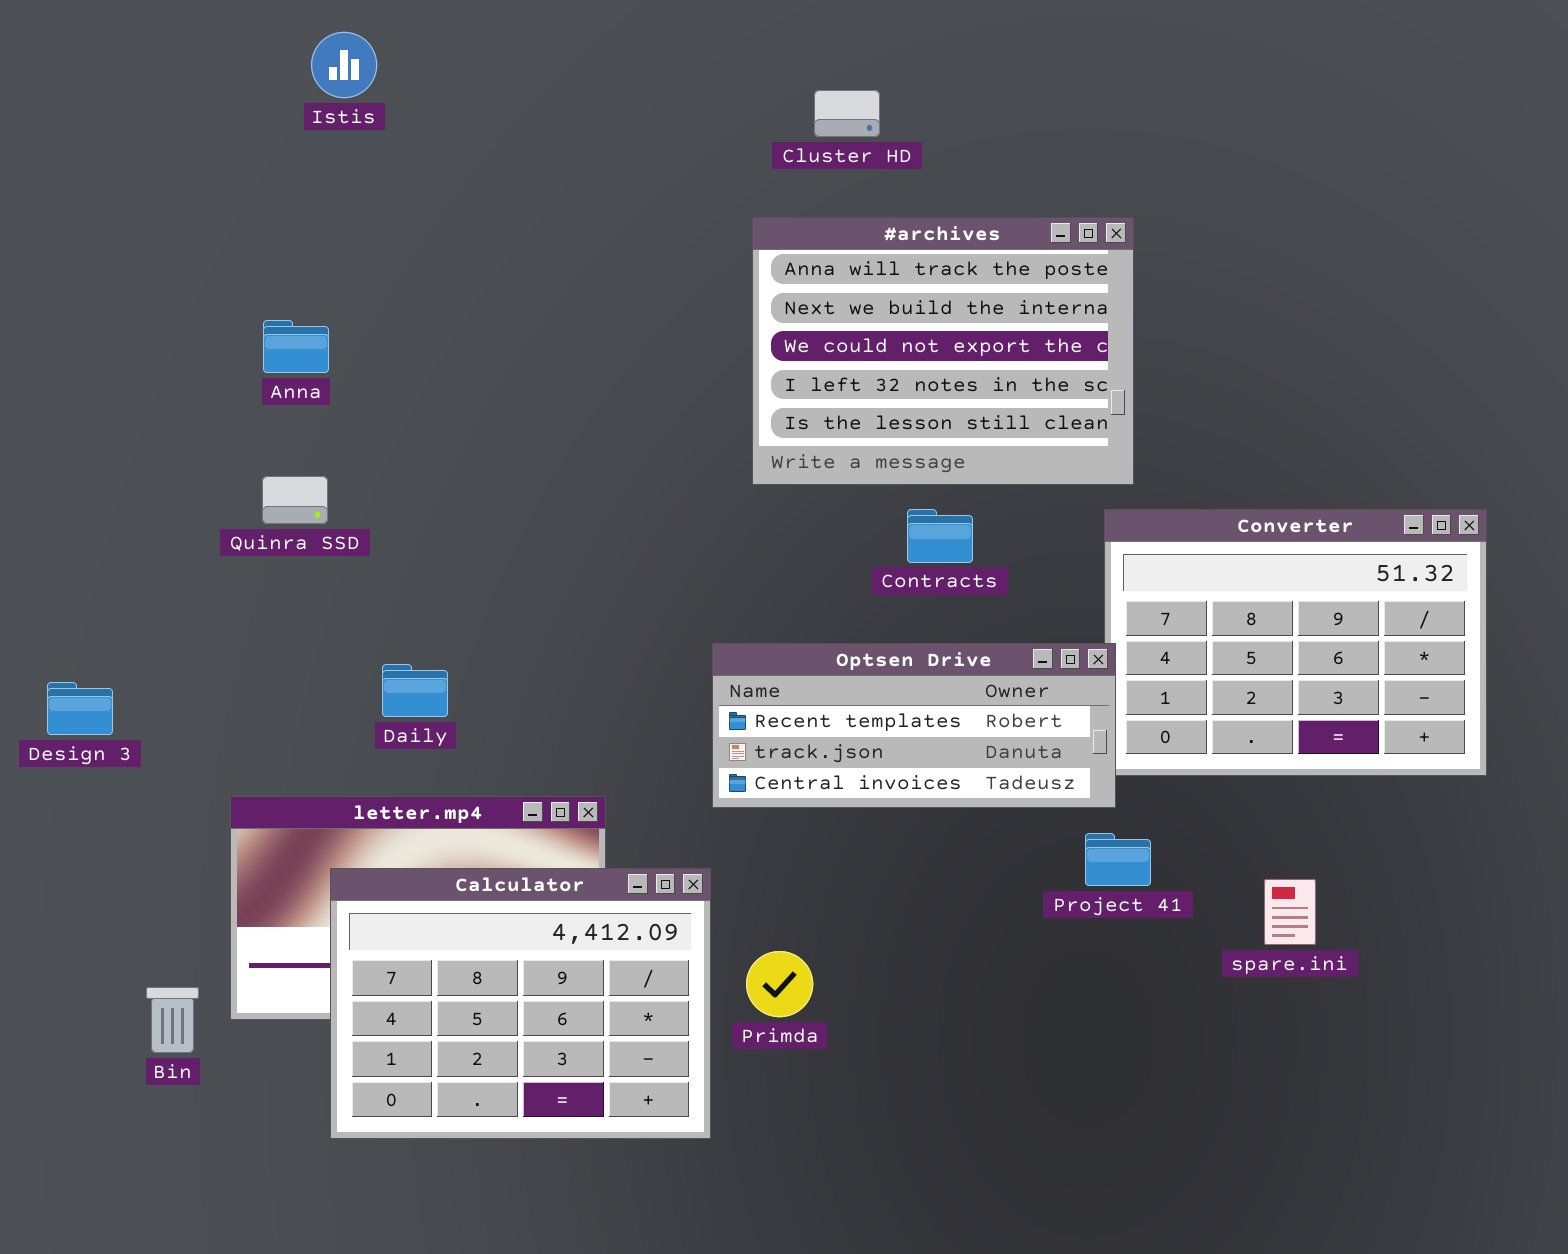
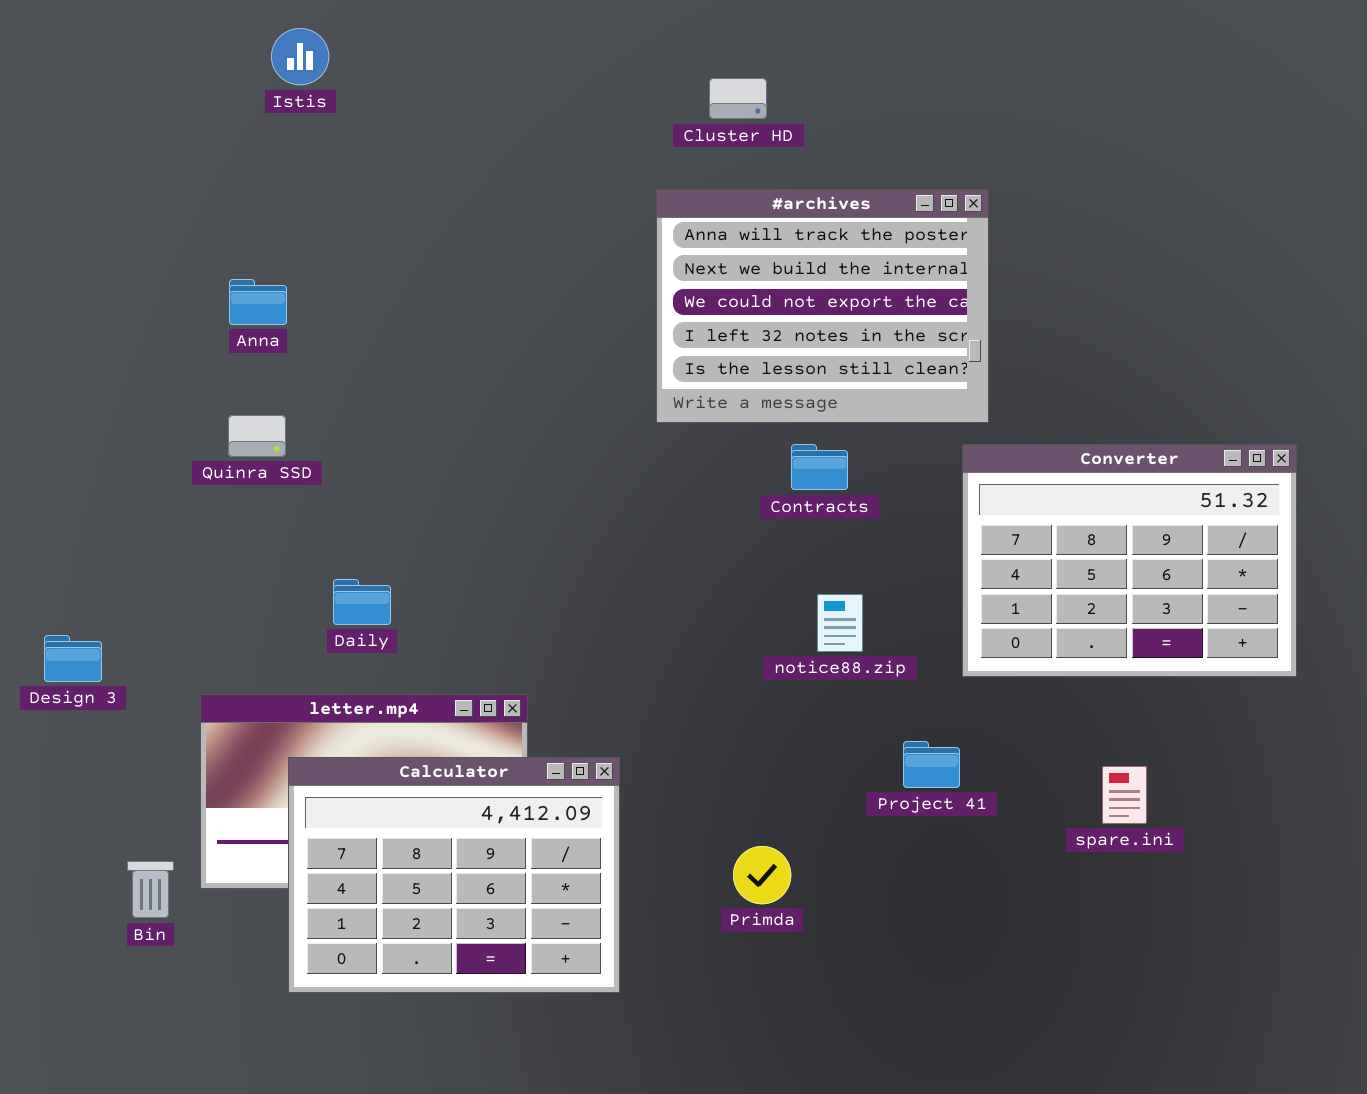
Optsen Drive: [712,643,1116,808] -> none, closed
Design 3: [47,682,113,735] -> [44,635,102,682], moved
Project 41: [1085,833,1151,886] -> [903,741,960,788], moved
Primda: [746,951,813,1017] -> [733,846,791,904], moved

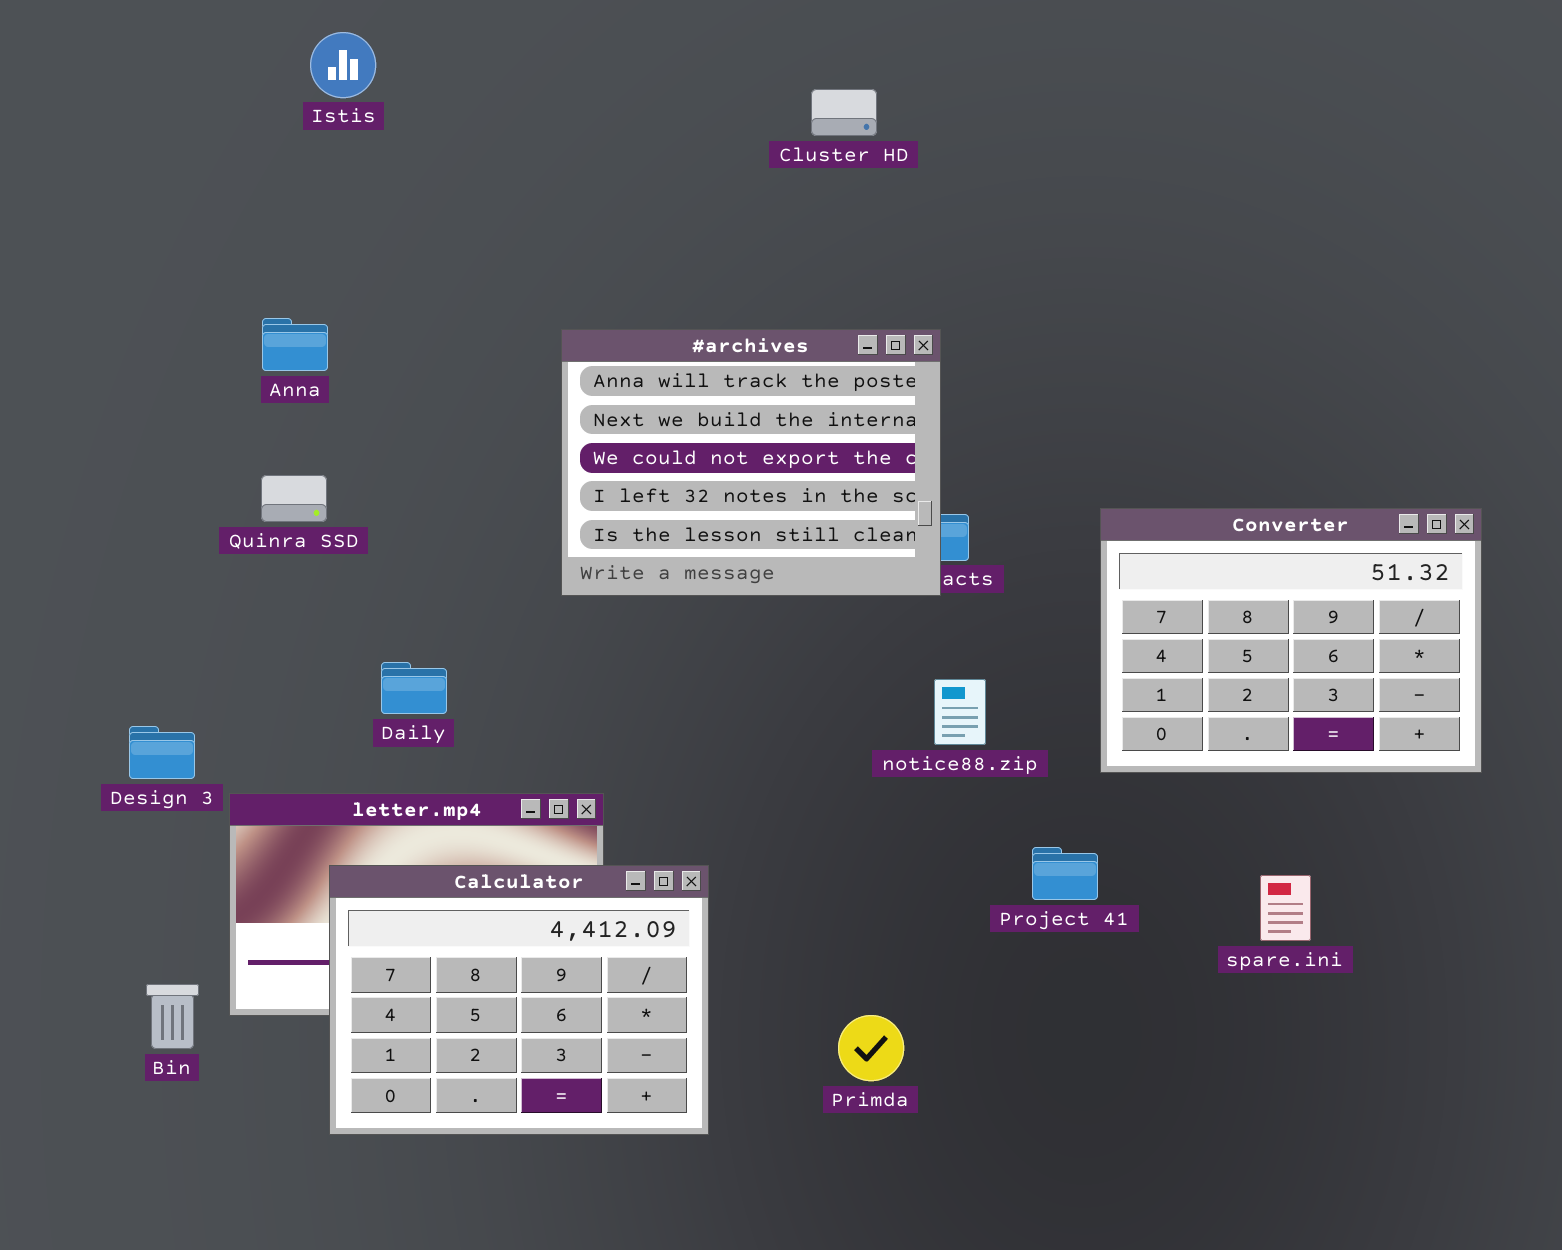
#archives: [656,189,989,423] -> [561,329,941,596], moved
Design 3: [44,635,102,682] -> [129,726,195,779], moved
Primda: [733,846,791,904] -> [838,1015,904,1081], moved

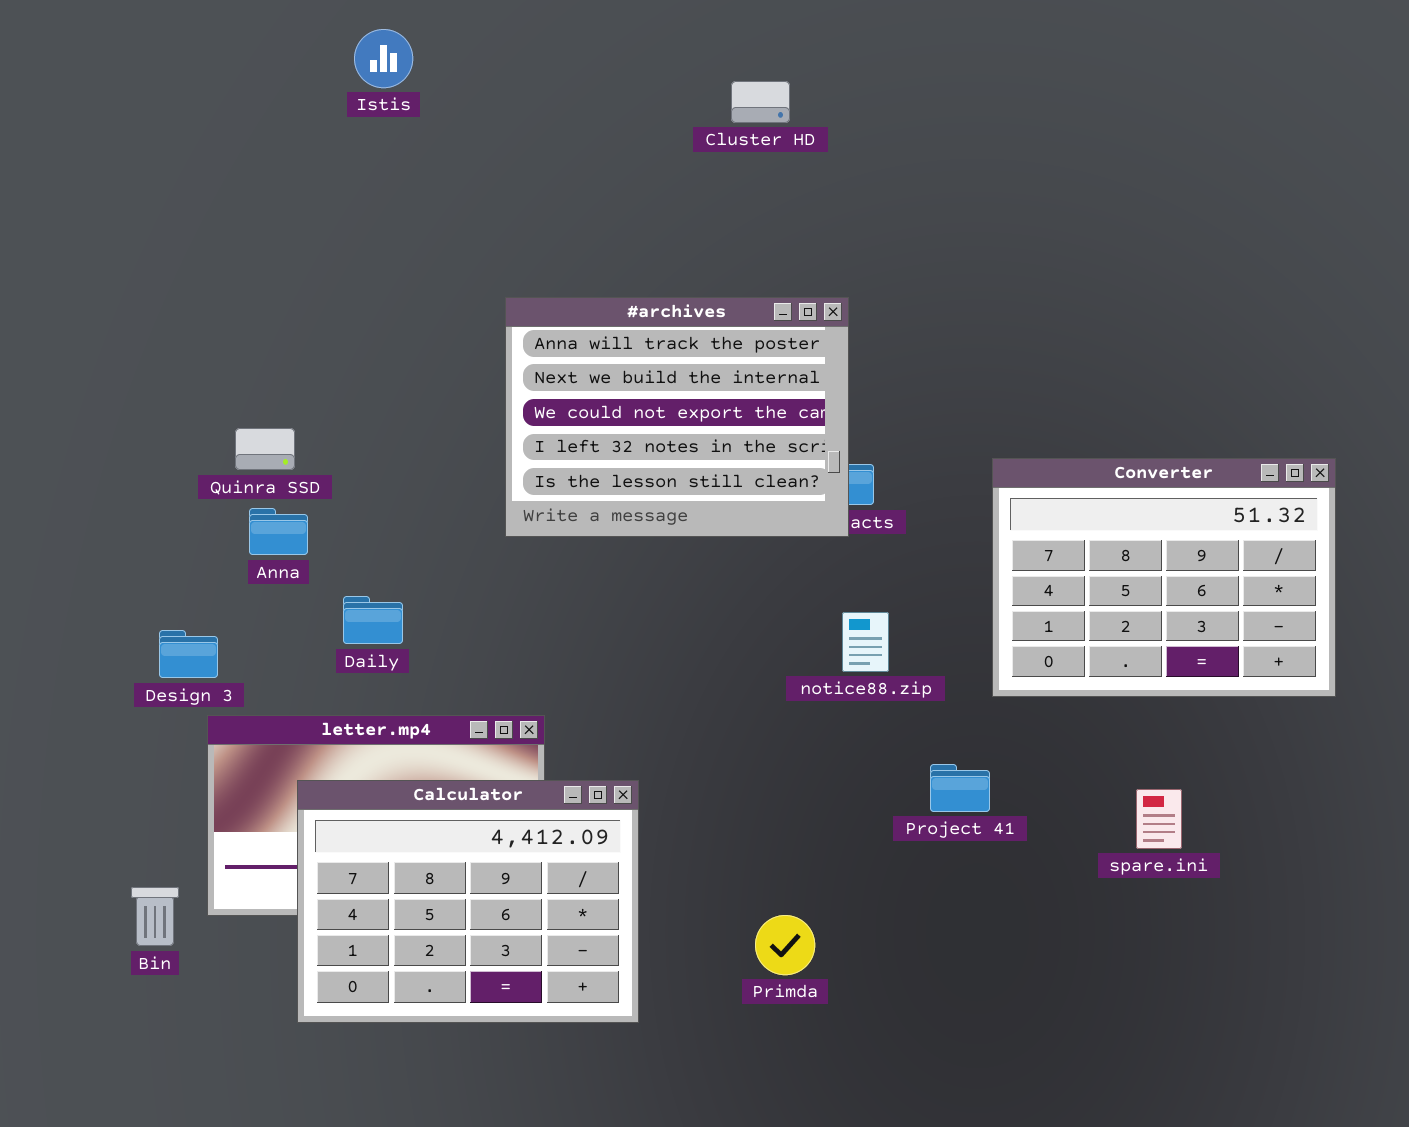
Istis: [310,32,376,98] -> [354,29,413,88], moved
Anna: [262,318,328,371] -> [249,508,308,555], moved
Design 3: [129,726,195,779] -> [159,630,218,678], moved

